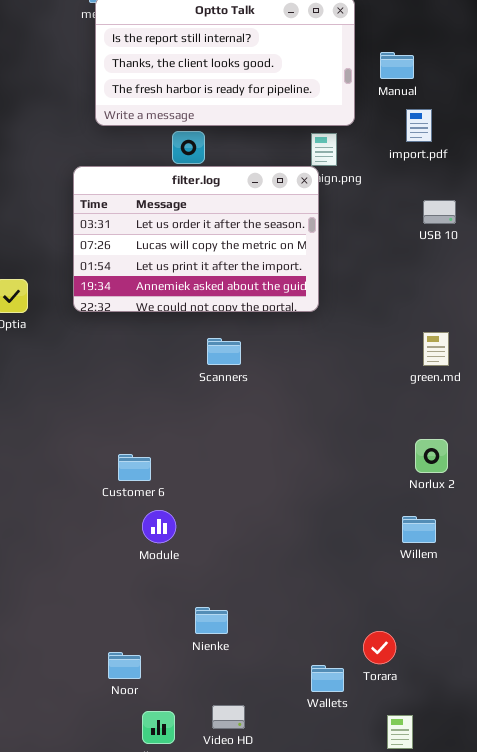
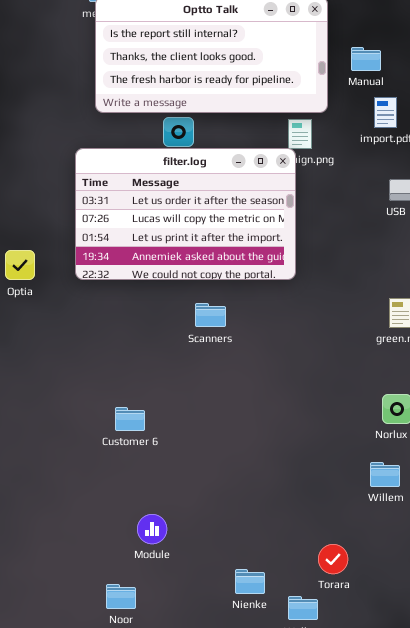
Module: [142,510,176,543] -> [137,514,167,544], moved
Nienke: [195,607,228,634] -> [235,569,265,594], moved
Torara: [363,631,396,664] -> [318,544,348,574], moved

